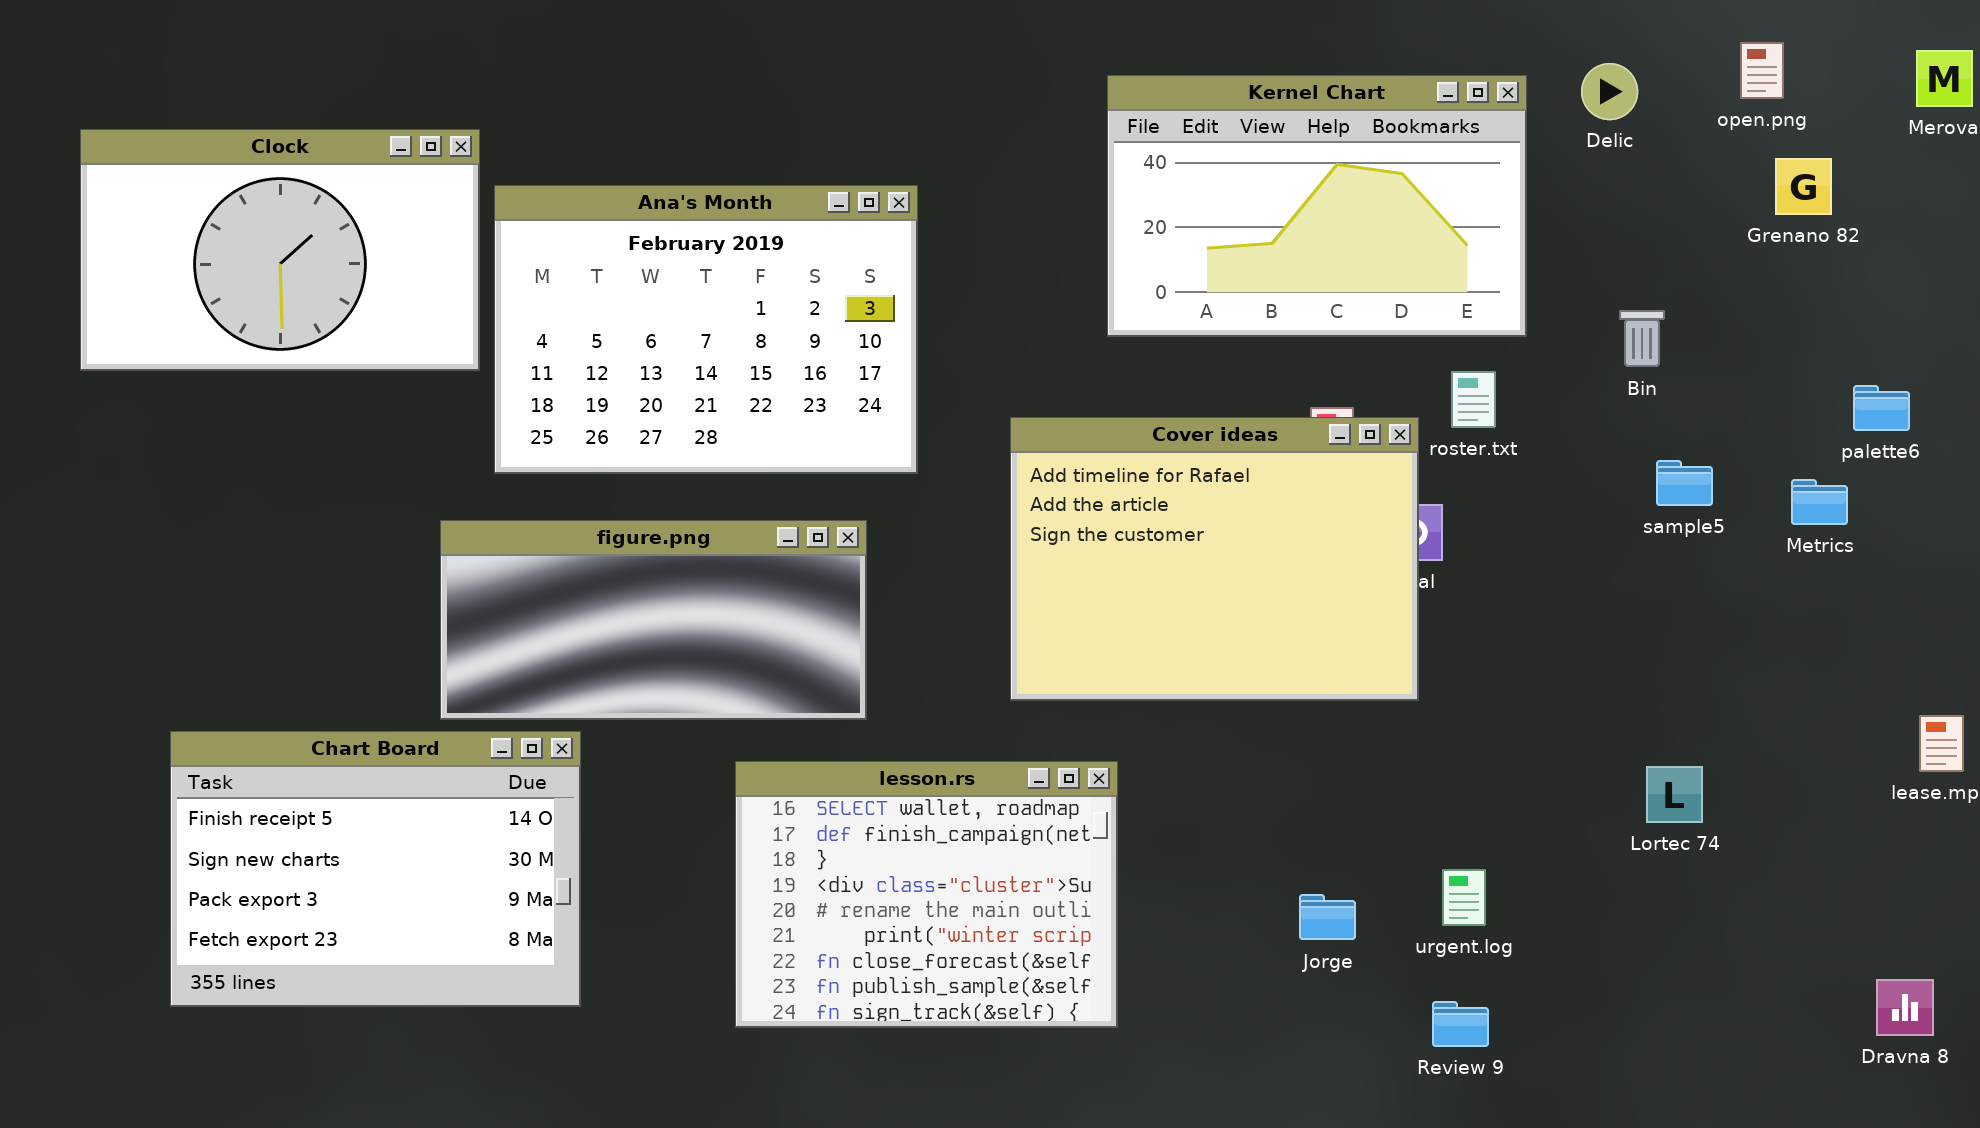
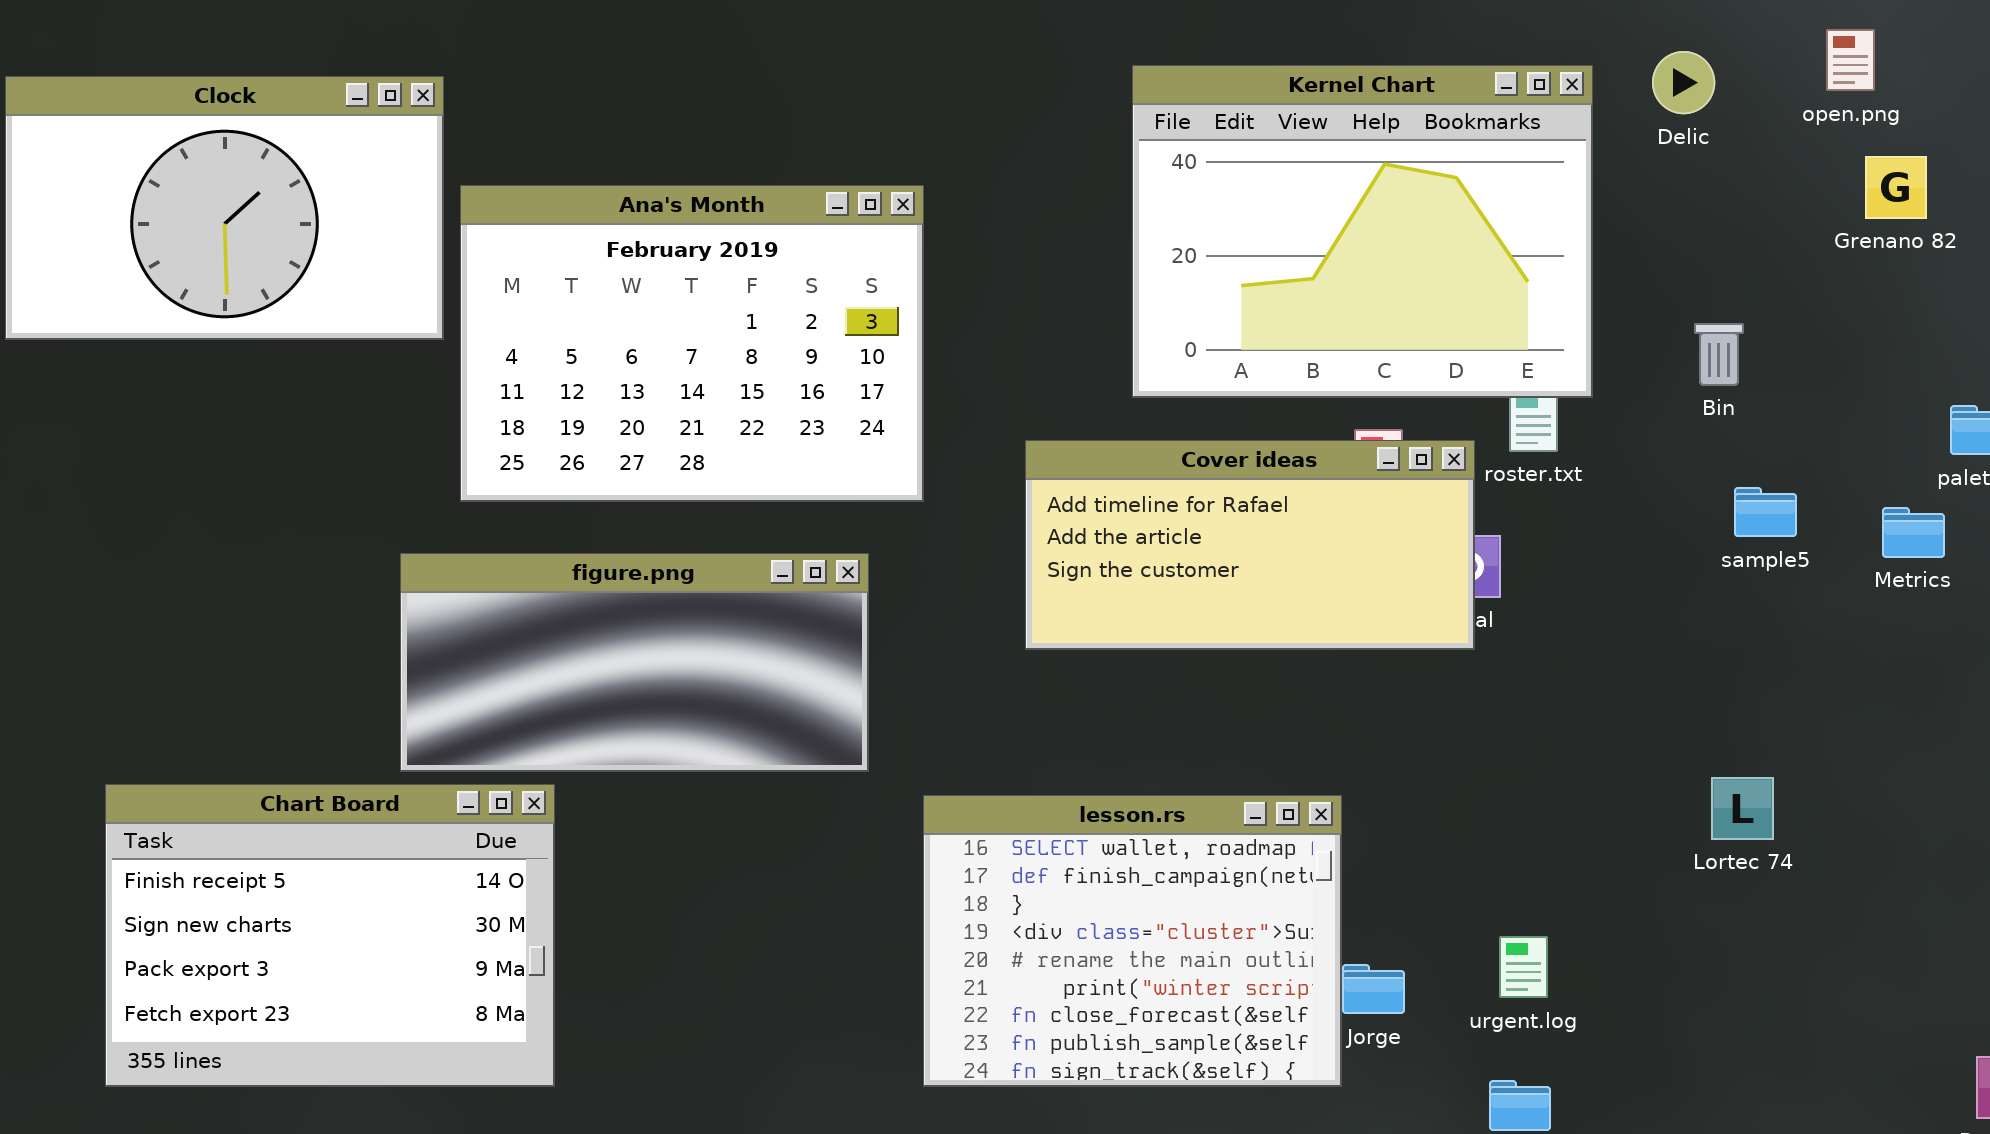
Kernel Chart: [1107,75,1527,337] -> [1132,65,1593,398], resized
Clock: [80,129,480,371] -> [5,76,444,340], moved
Cover ideas: [1010,417,1419,701] -> [1025,440,1475,650], resized
lesson.rs: [735,761,1118,1028] -> [923,795,1342,1087], moved
Lortec 74: [1646,766,1703,823] -> [1711,777,1774,840], moved

